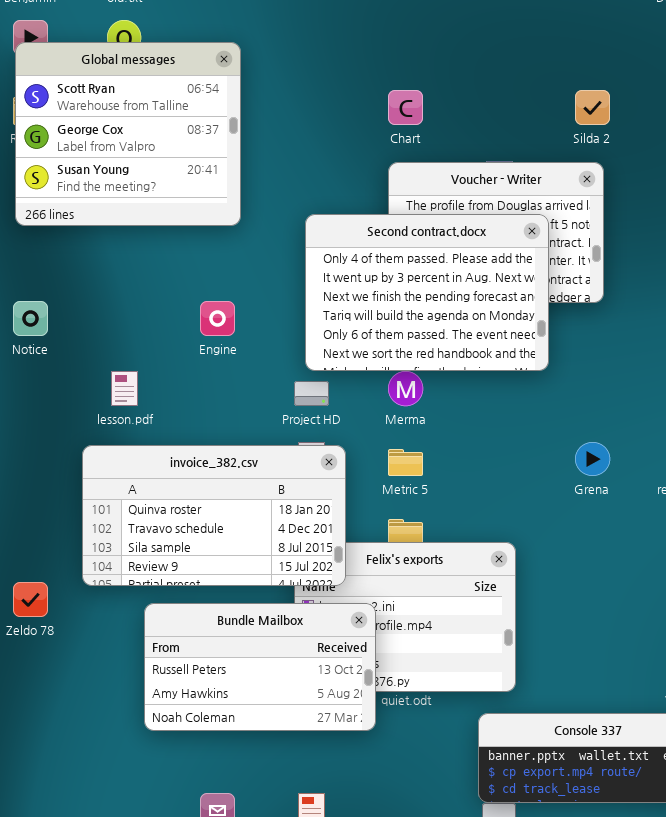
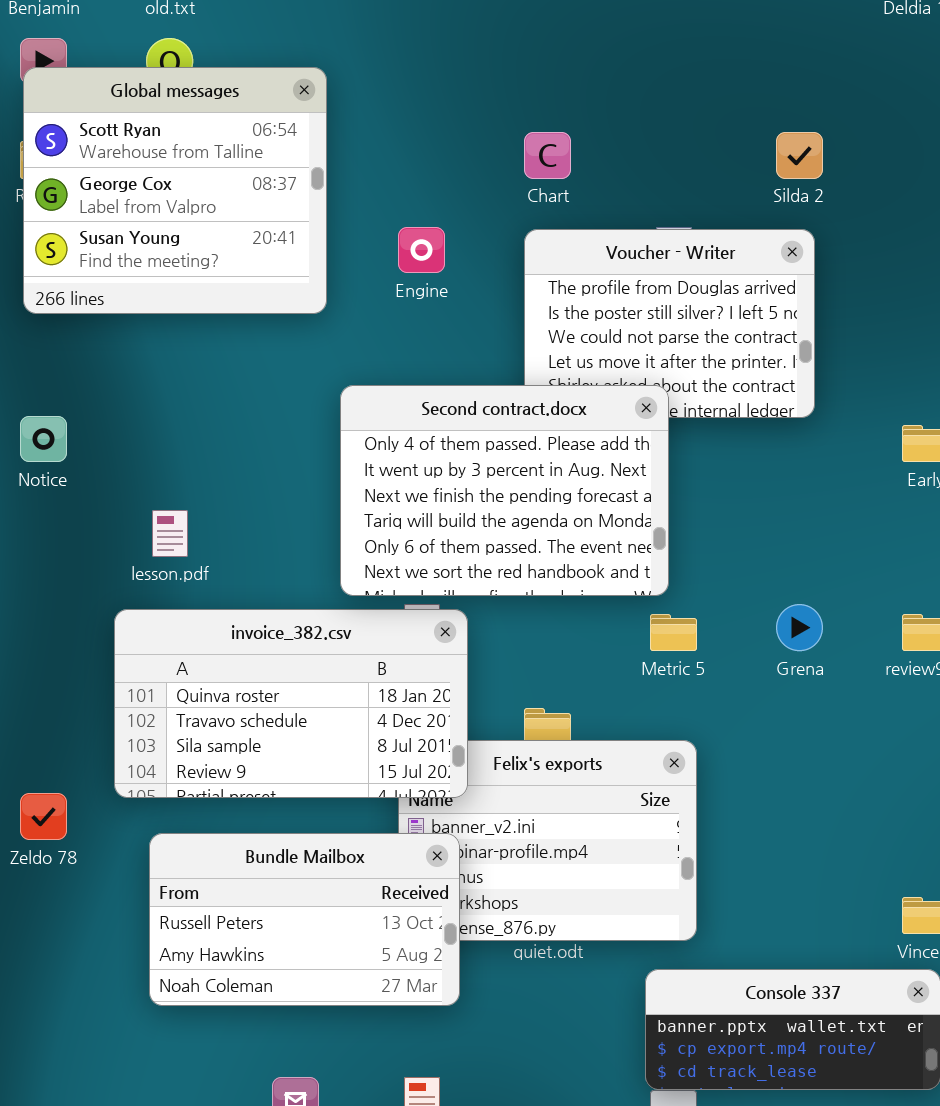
Second contract.docx: [305,214,549,371] -> [340,385,669,596], moved
Engine: [200,301,235,336] -> [398,227,445,273], moved
Metric 5: [388,449,423,476] -> [650,614,697,651], moved
Bundle Mailbox: [144,603,376,731] -> [149,833,460,1006], moved

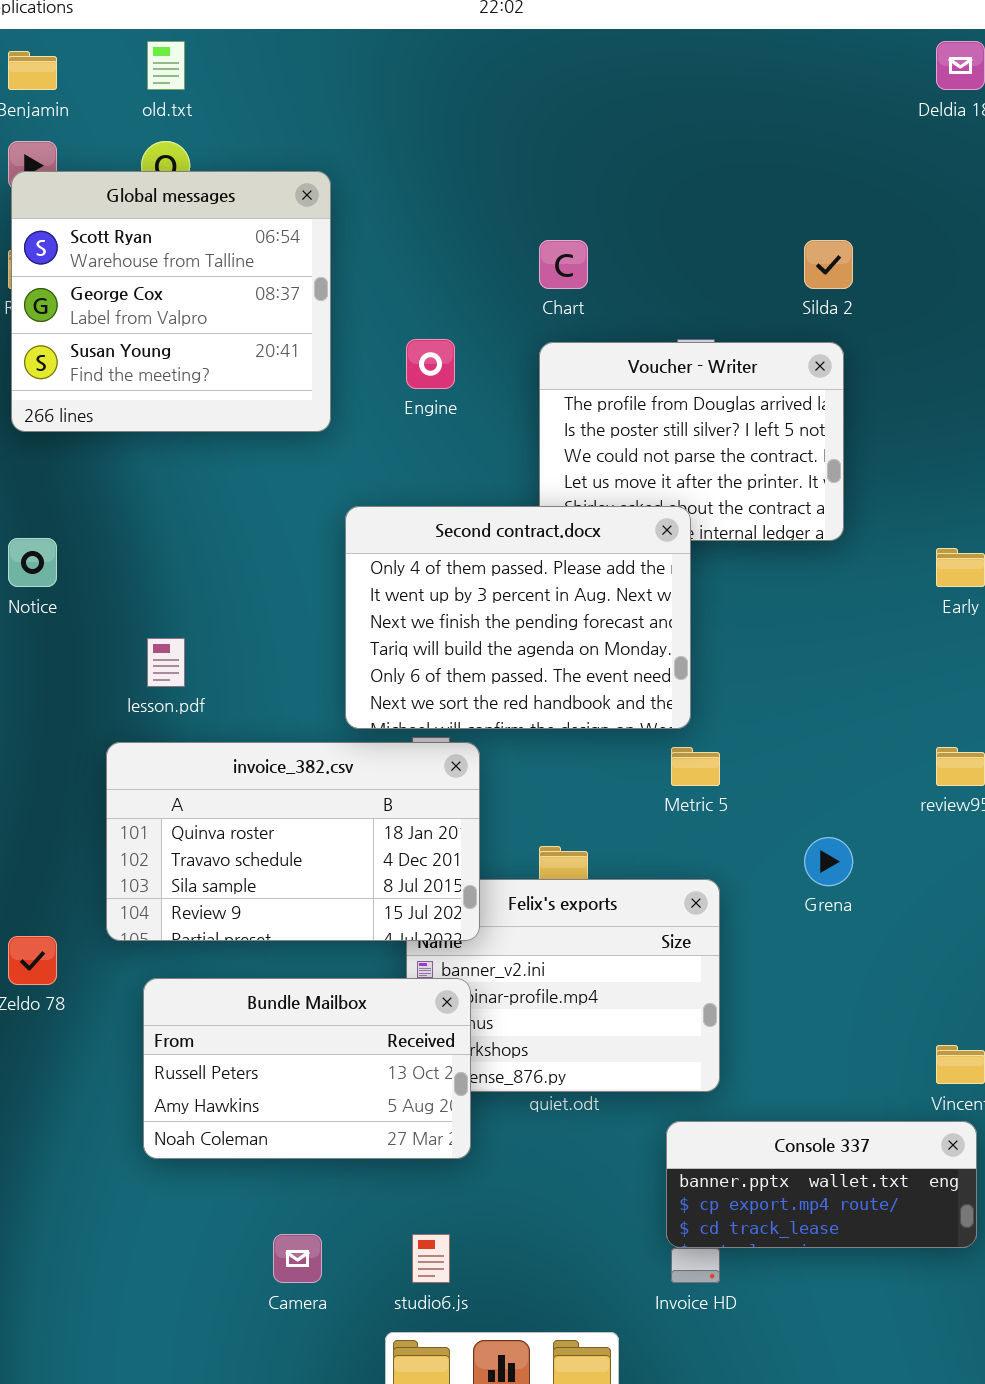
Grena: [776,604,823,651] -> [804,837,853,886], moved

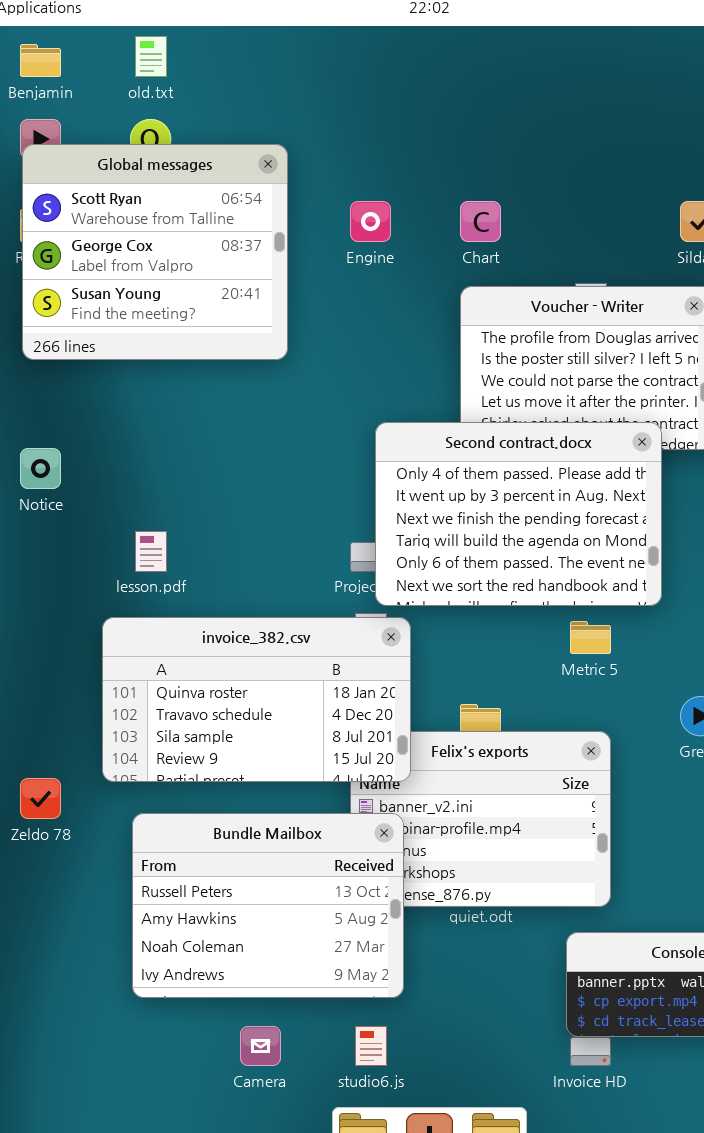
Engine: [406,339,455,389] -> [350,201,391,242], moved
Second contract.docx: [345,506,691,729] -> [375,422,662,606], moved
Bundle Mailbox: [143,978,471,1159] -> [132,813,404,998], resized

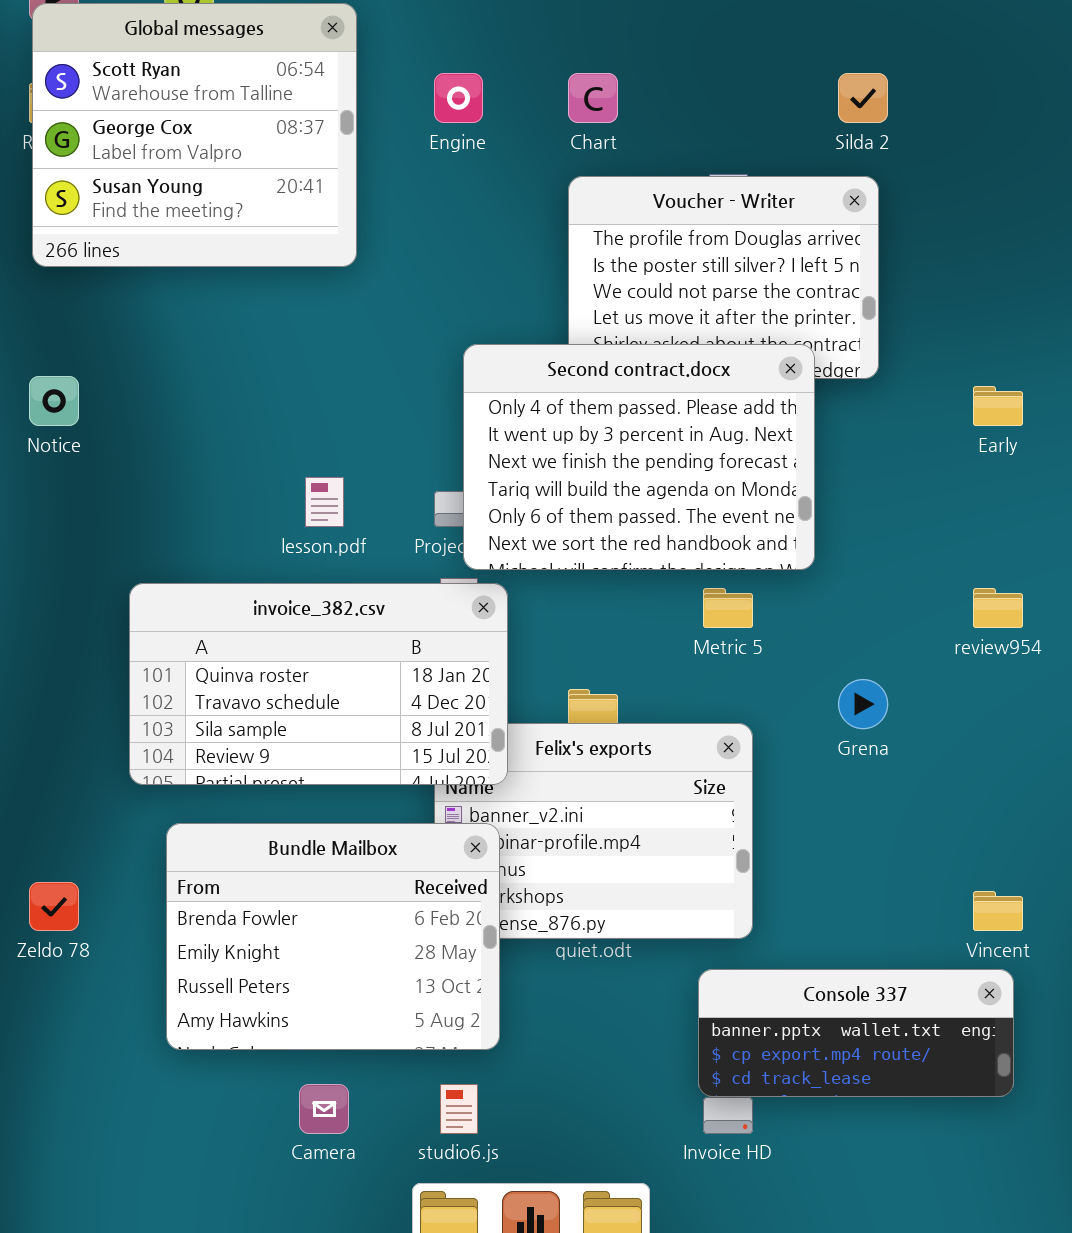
lesson.pdf: [135,531,167,572] -> [305,477,344,527], moved
Zeldo 78: [20,778,61,819] -> [29,882,79,931], moved
Bundle Mailbox: [132,813,404,998] -> [166,823,500,1050], scrolled up 2 rows

